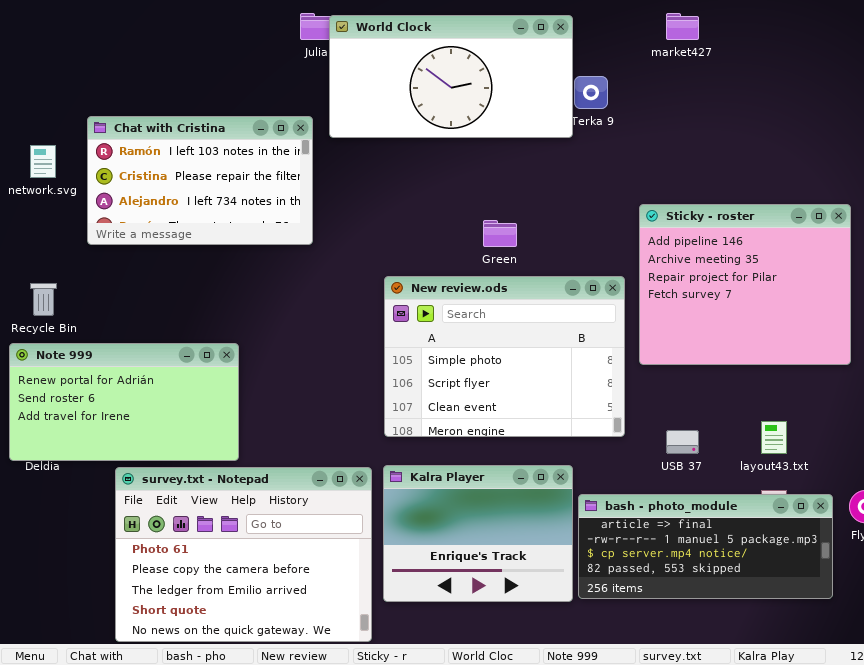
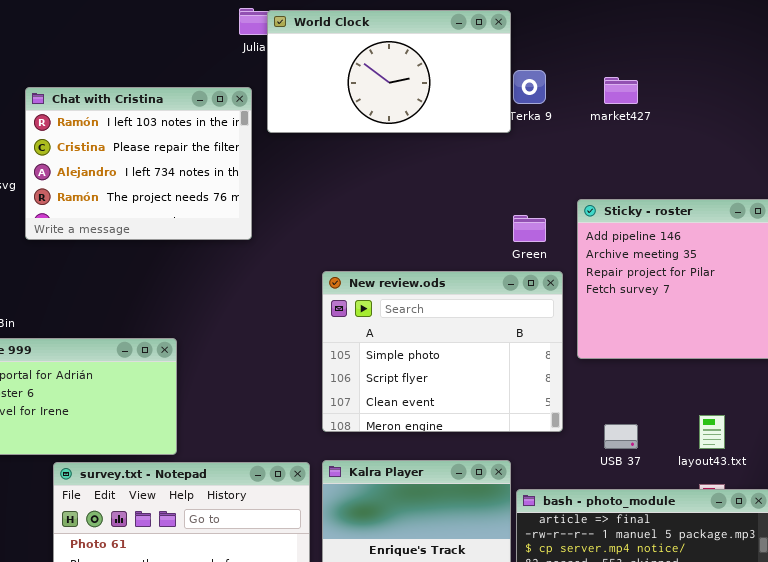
market427: [666,13,699,40] -> [604,77,638,104], moved
Chat with Cristina: [87,116,313,245] -> [25,87,252,240], resized
Green: [483,220,517,247] -> [513,215,546,242], moved

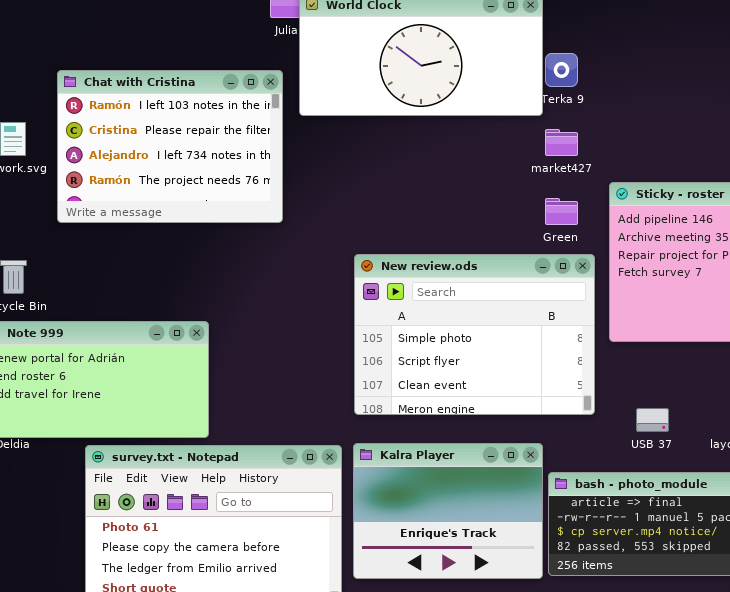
market427: [604,77,638,104] -> [545,129,578,156], moved

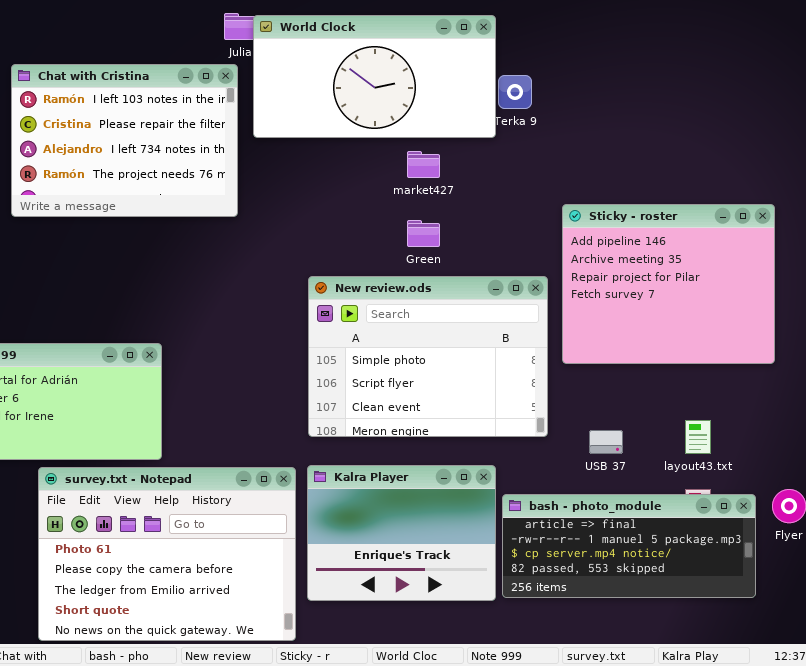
Chat with Cristina: [57,70,283,223] -> [11,64,238,217], moved
market427: [545,129,578,156] -> [407,151,440,178], moved
Green: [545,198,578,225] -> [407,220,440,247], moved

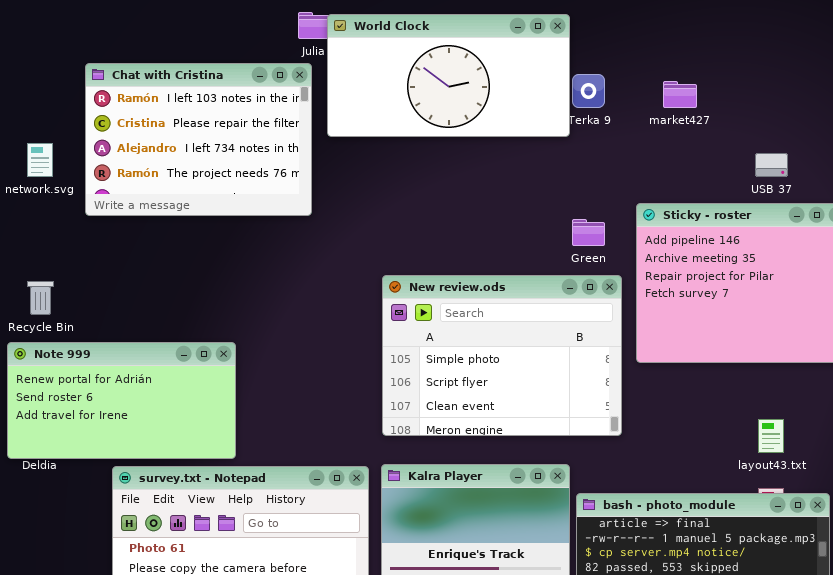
market427: [407,151,440,178] -> [663,81,697,108], moved
Green: [407,220,440,247] -> [572,219,605,246], moved
USB 37: [589,430,623,454] -> [755,153,788,177], moved

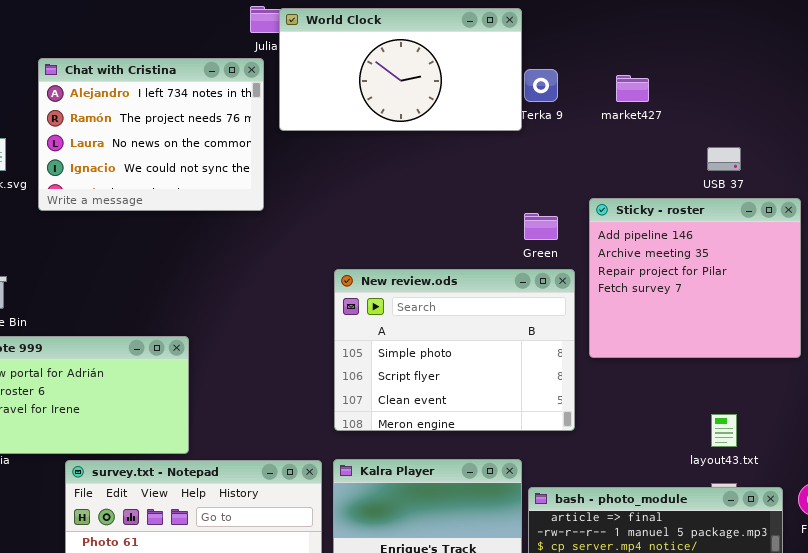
Chat with Cristina: [85,63,312,216] -> [38,58,264,211], scrolled down 2 rows

